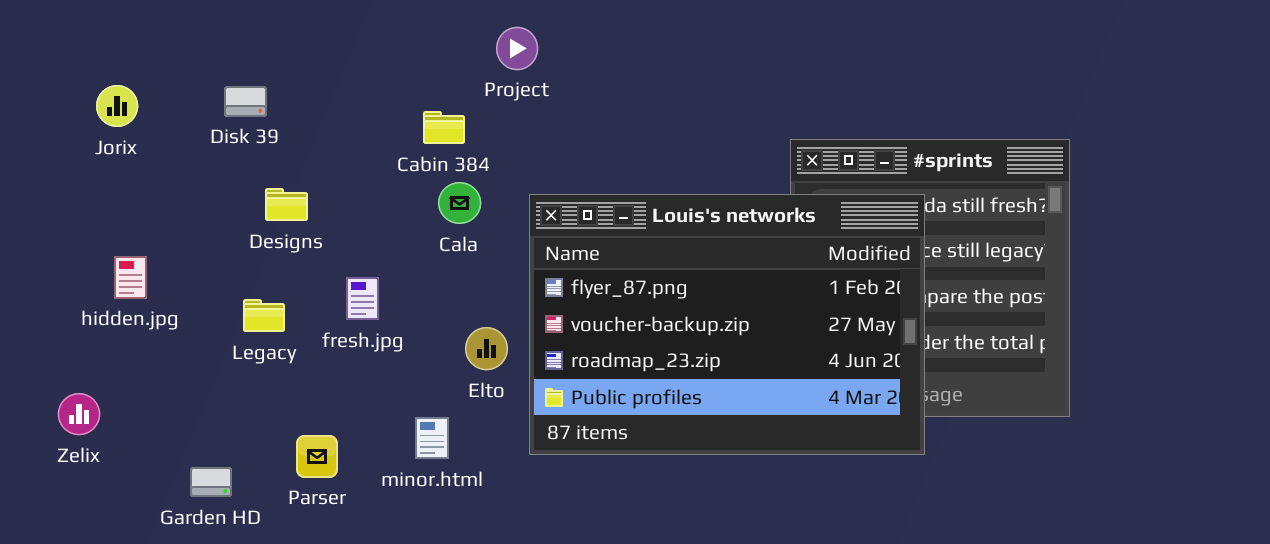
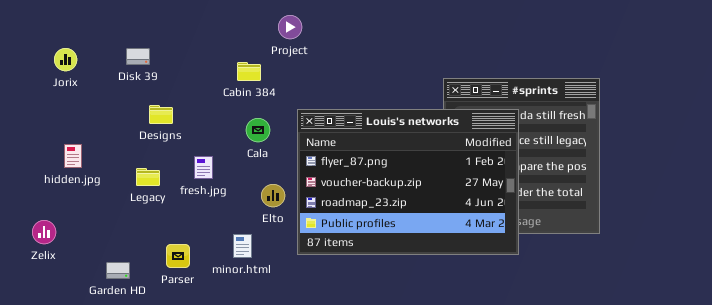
Cala: [438,182,481,224] -> [246,118,270,142], moved

